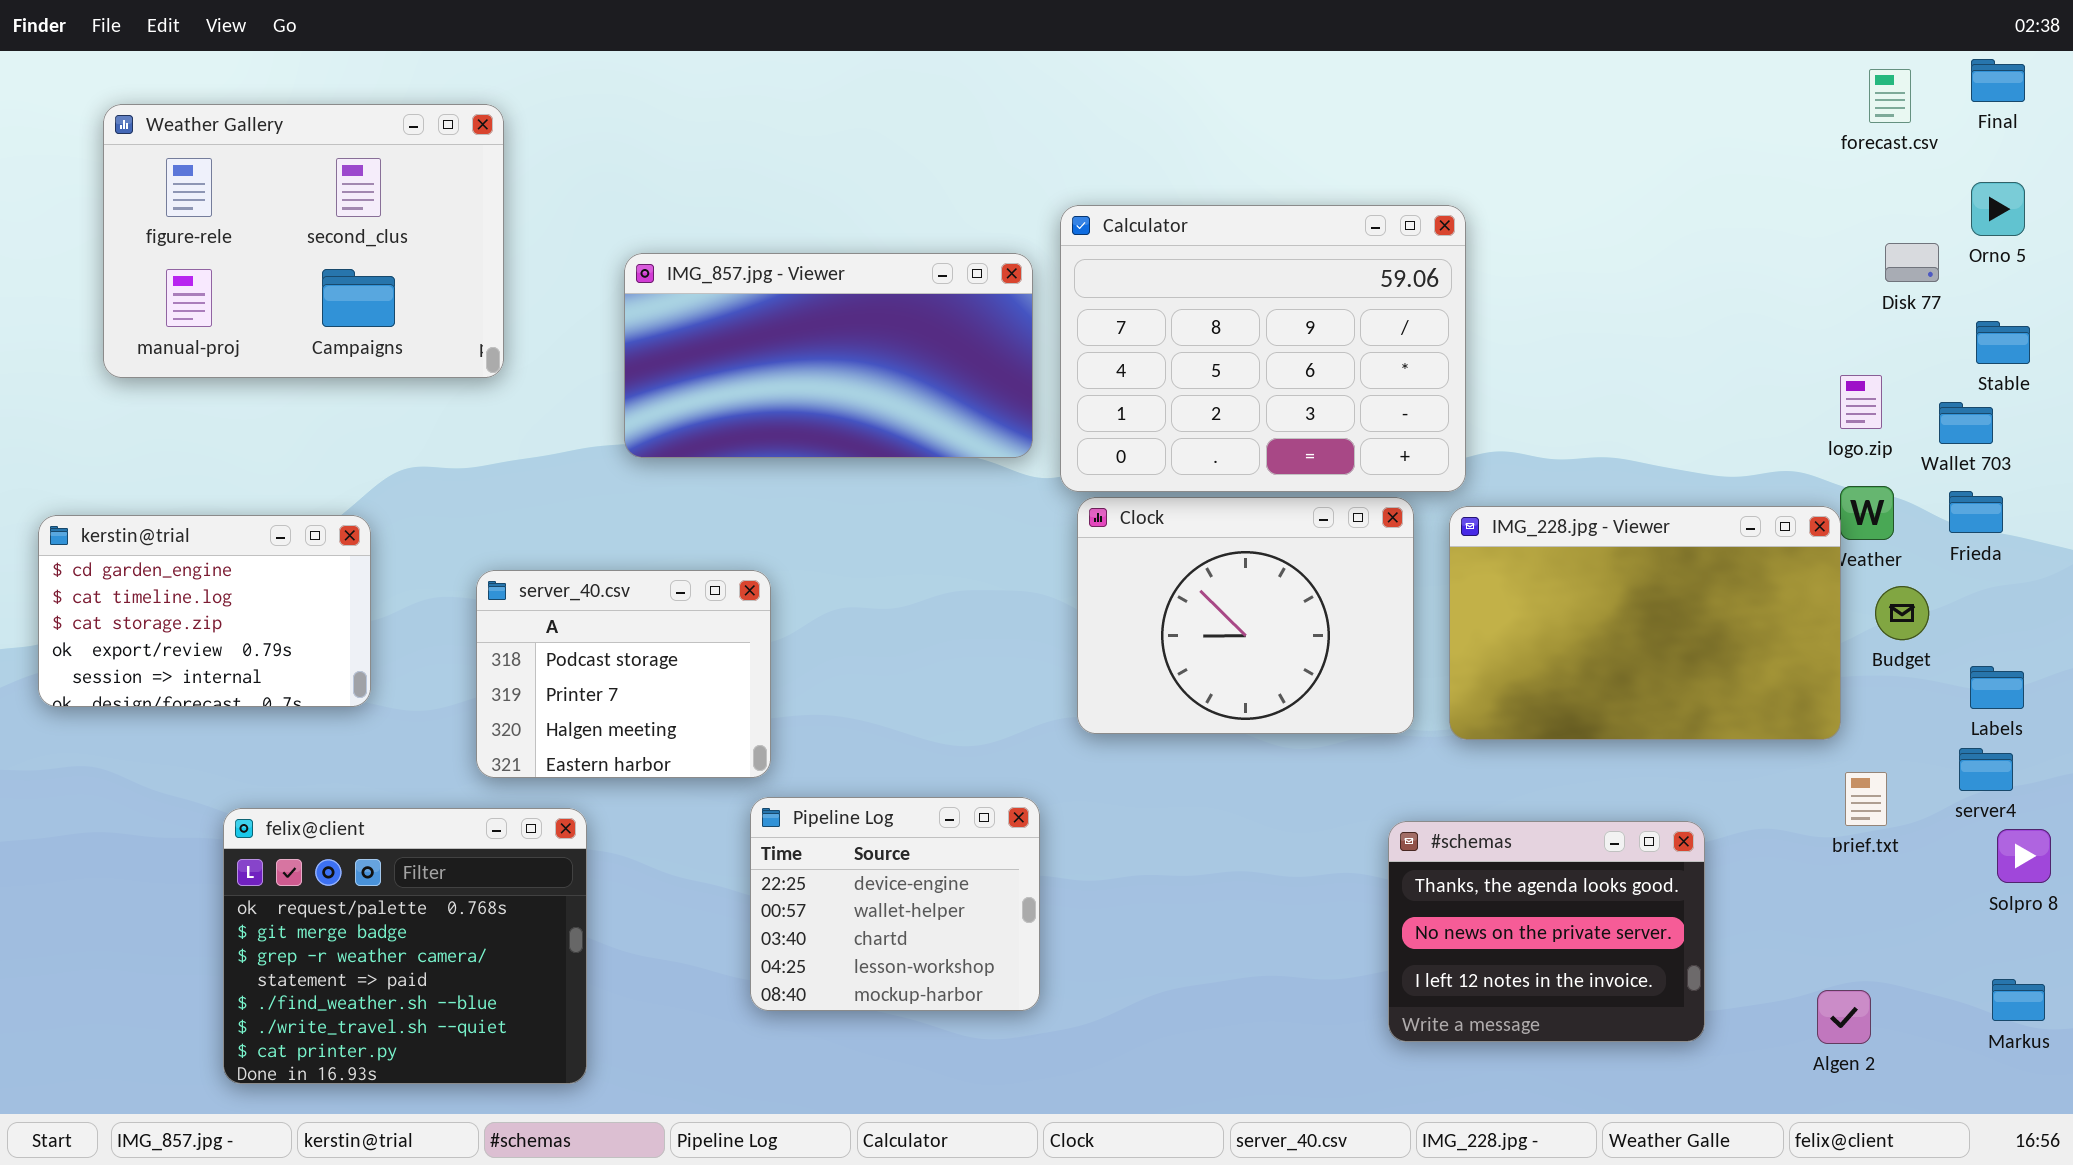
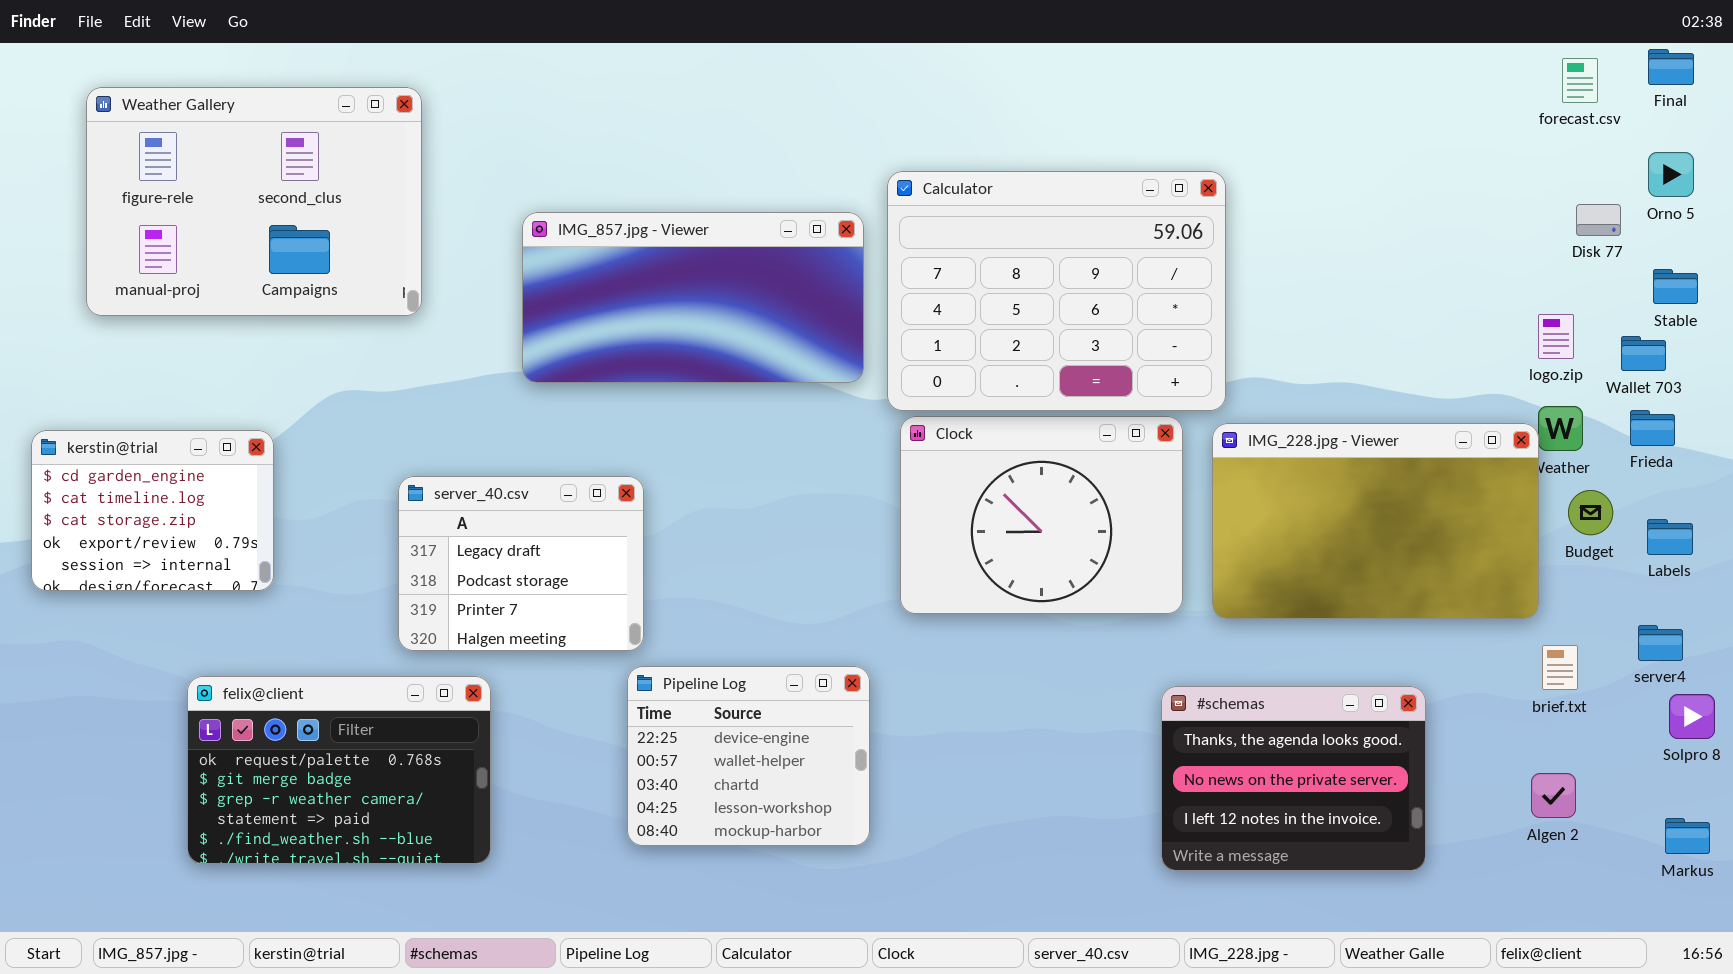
kerstin@trial: [38,515,371,707] -> [31,430,274,591], resized
server_40.csv: [476,570,771,778] -> [398,476,644,651], scrolled up 1 row
Labels: [1970,666,2024,709] -> [1647,519,1693,555], moved
felix@client: [223,808,587,1084] -> [187,676,491,864], resized
Algen 2: [1817,990,1871,1044] -> [1531,773,1576,818], moved

